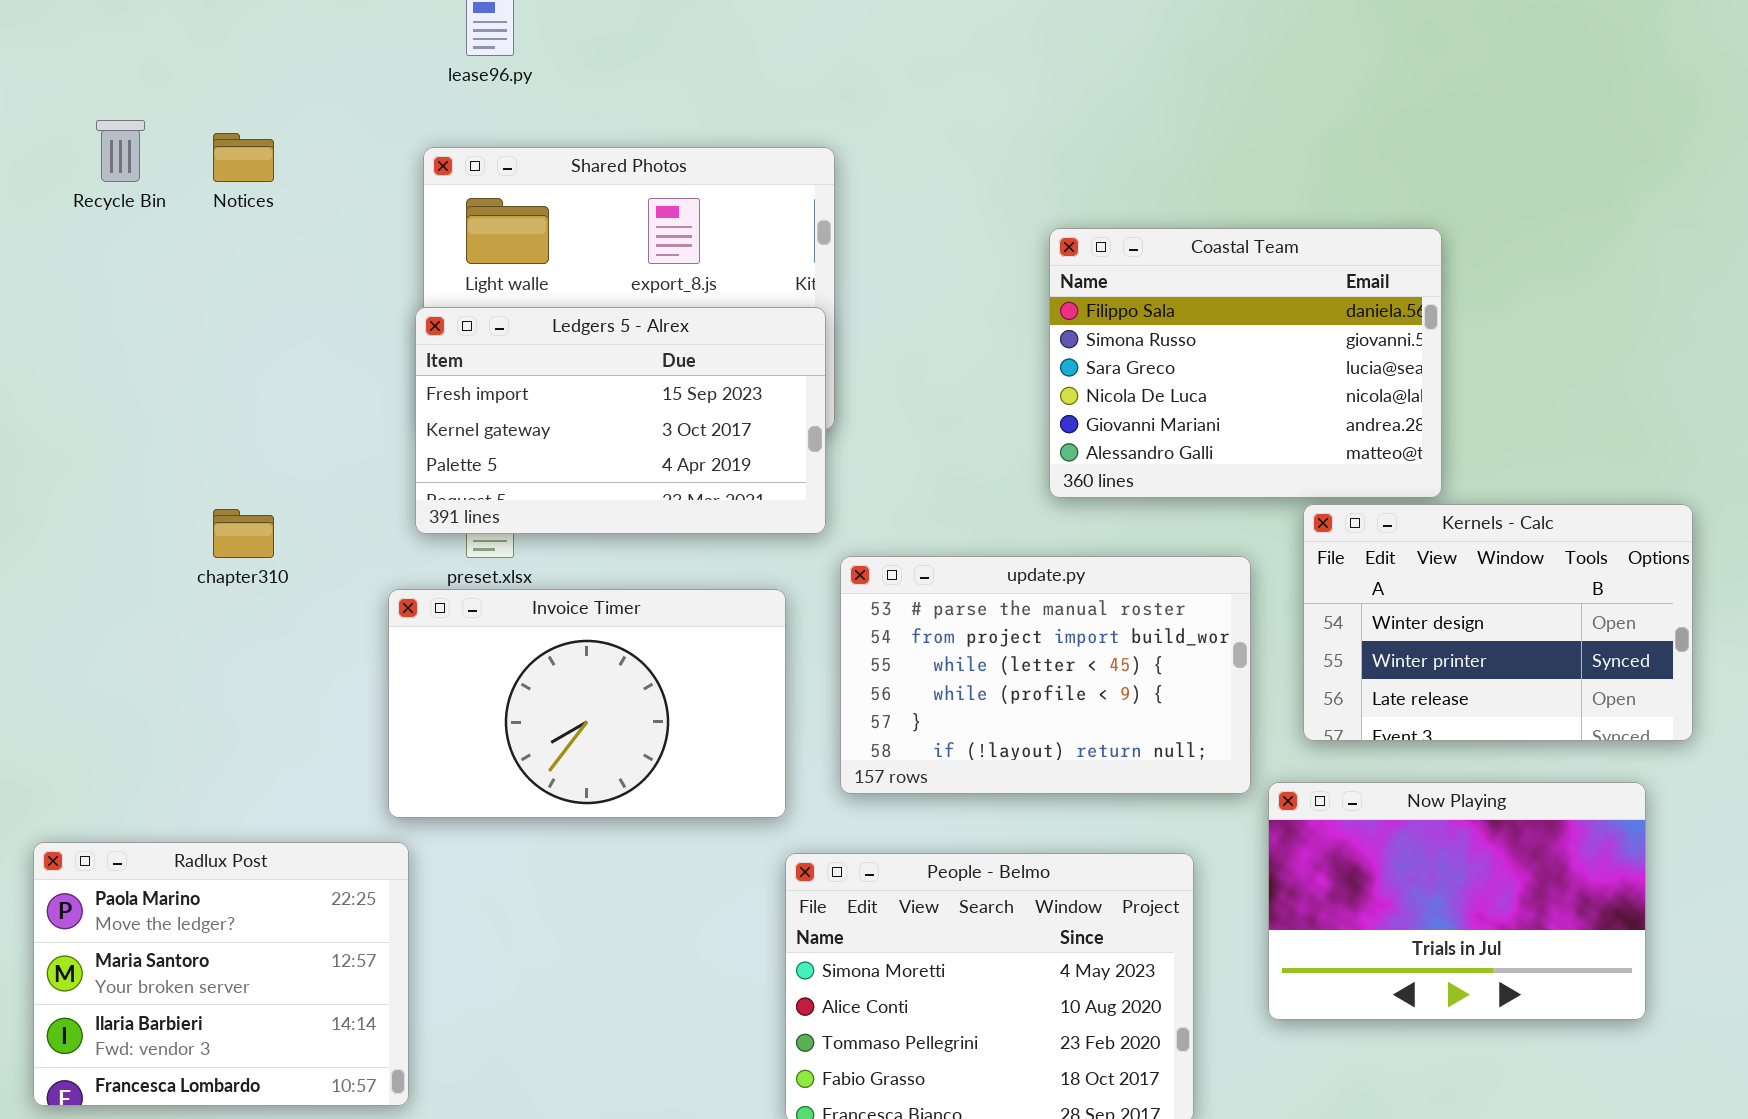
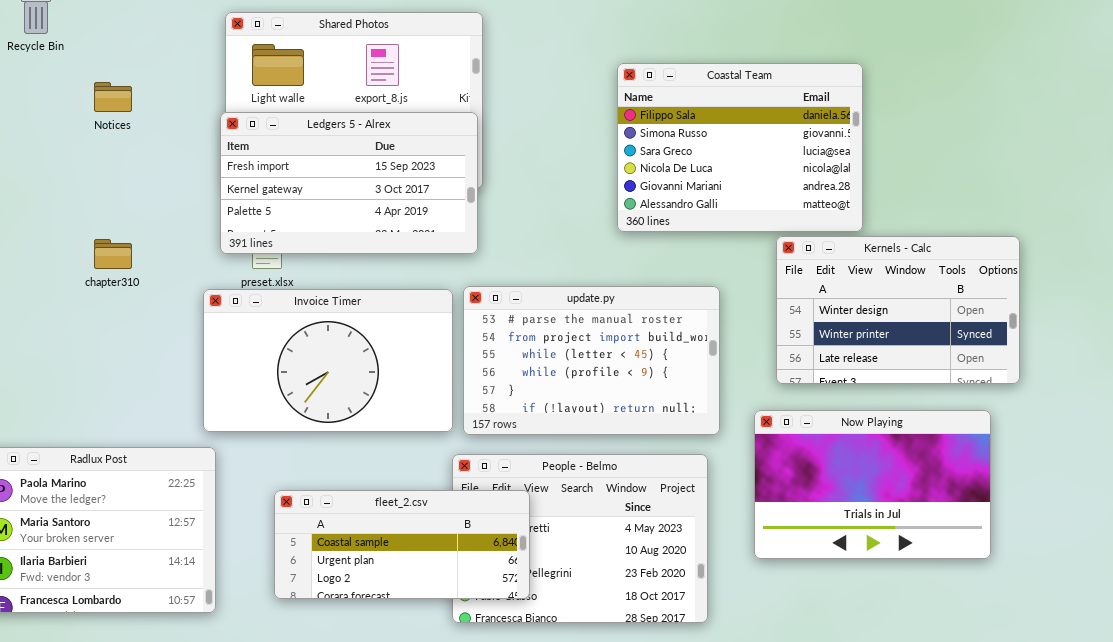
Notices: [213,133,274,182] -> [94,82,132,112], moved
update.py: [840,556,1251,794] -> [463,286,720,435], moved
fleet_2.csv: none -> [274,490,530,599], opened

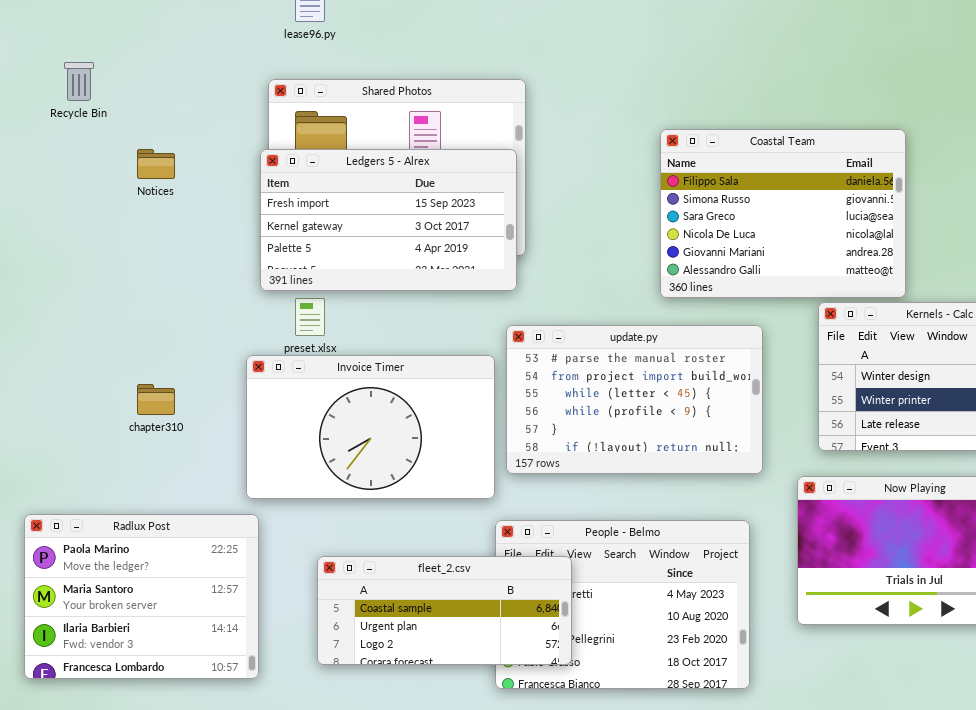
Ledgers 5 - Alrex: [220,112,478,254] -> [260,149,517,291], moved
chapter310: [94,239,132,269] -> [137,384,175,415], moved
update.py: [463,286,720,435] -> [506,325,763,474], moved

